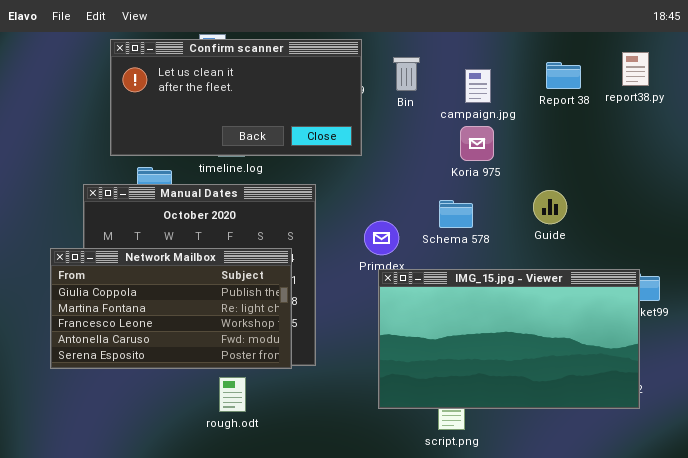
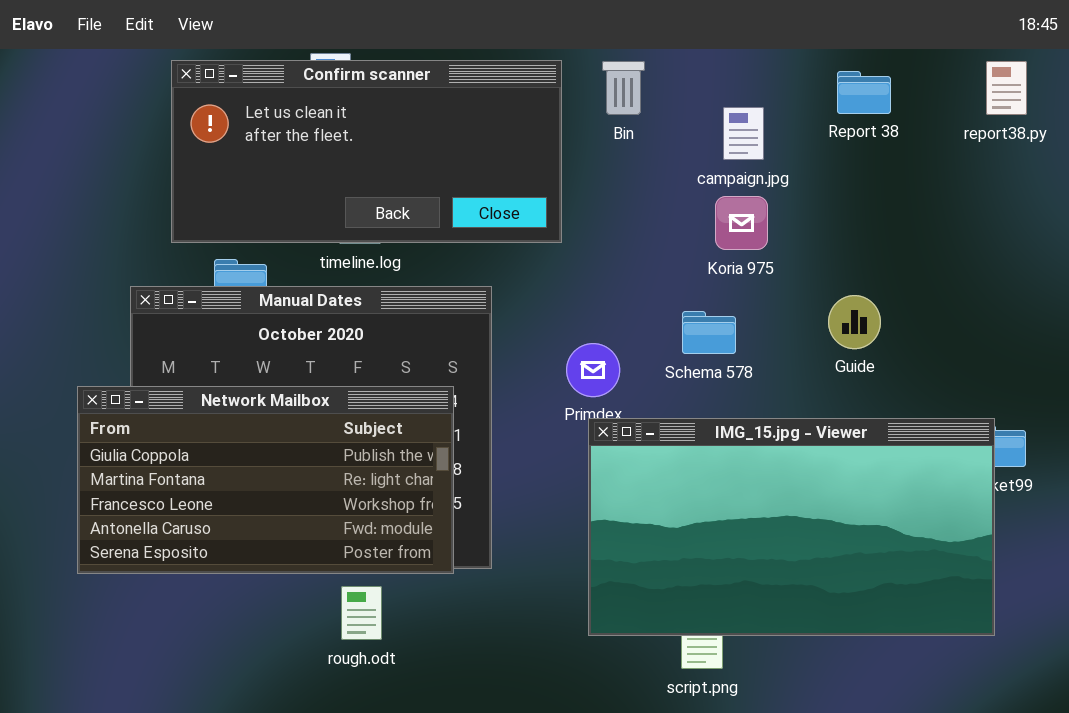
report38.py: [622,52,649,86] -> [986,61,1027,115], moved
Bin: [393,57,420,91] -> [602,61,645,115], moved
Report 38: [546,62,581,89] -> [837,71,891,114], moved

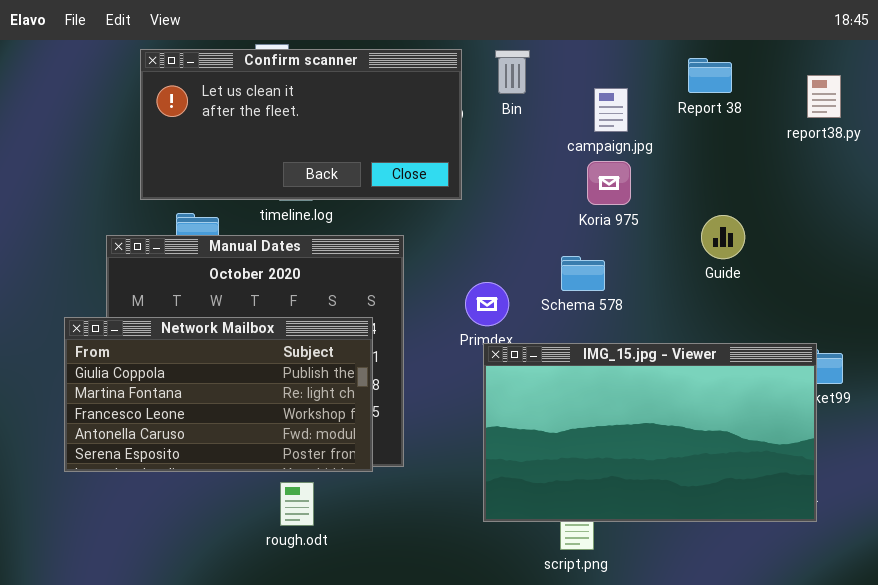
report38.py: [986,61,1027,115] -> [807,75,841,118], moved
Guide: [828,295,881,349] -> [701,215,745,259], moved

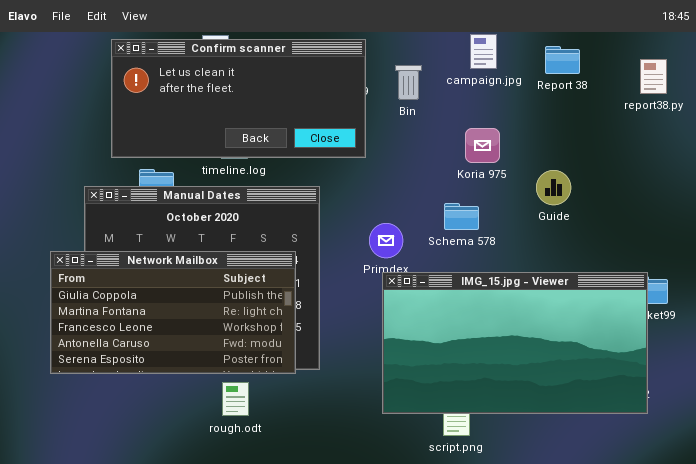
Bin: [495,50,530,94] -> [395,65,422,100], moved
campaign.jpg: [594,88,628,132] -> [470,34,497,69], moved
Guide: [701,215,745,259] -> [536,170,571,205], moved

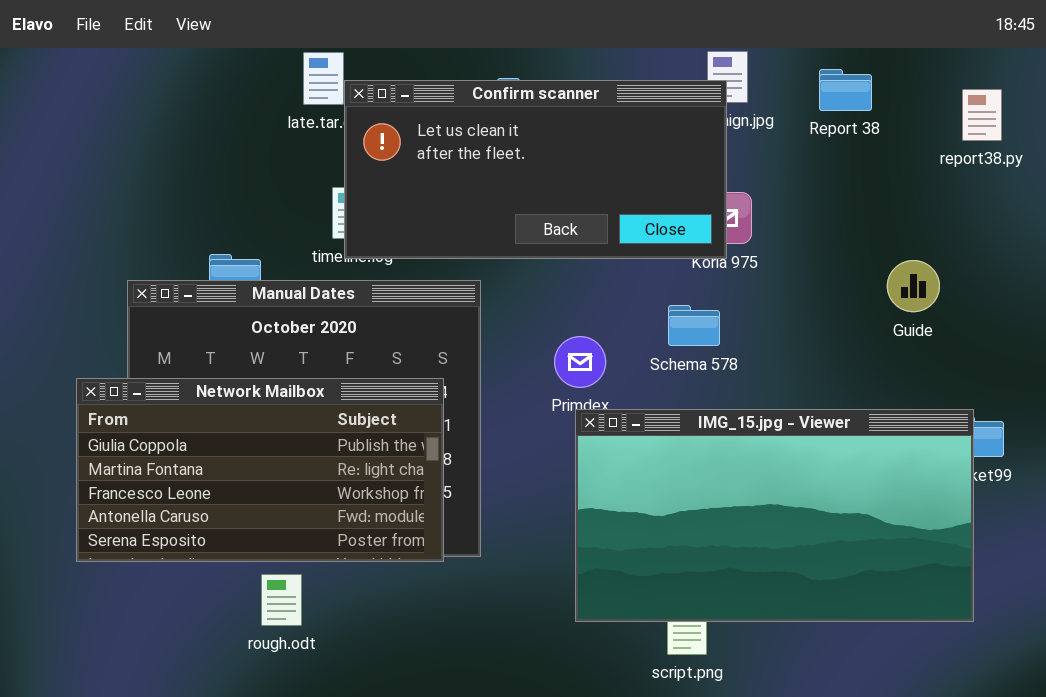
Confirm scanner: [111,39,366,158] -> [344,80,727,259], moved
Guide: [536,170,571,205] -> [887,260,940,312], moved
rough.odt: [222,382,249,416] -> [261,574,302,626], moved

